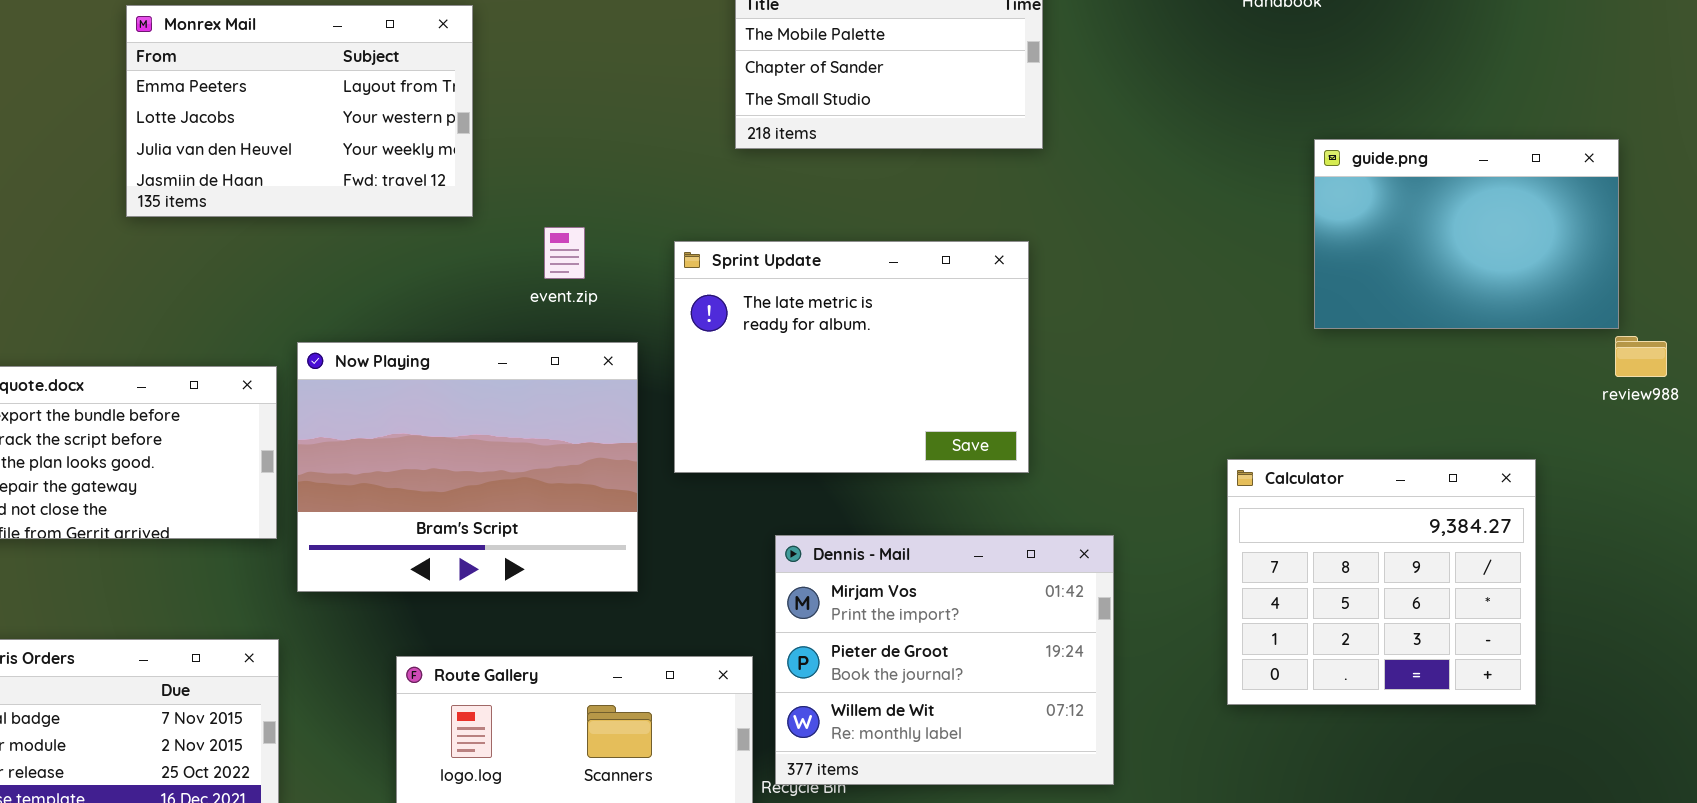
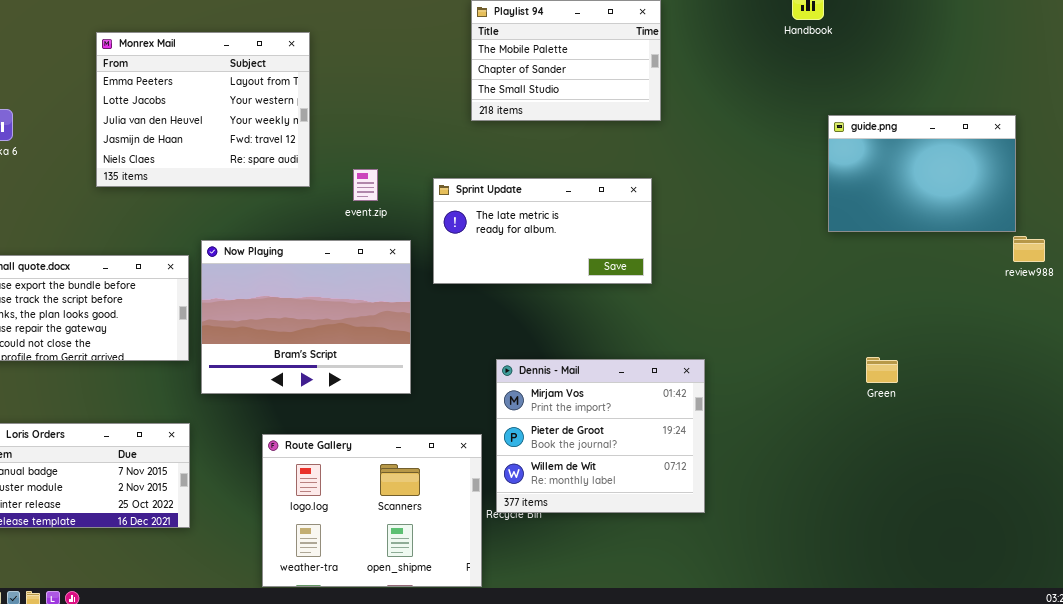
Monrex Mail: [126,5,473,217] -> [96,32,310,187], resized
Sprint Update: [674,241,1029,473] -> [433,178,652,284], resized
Calculator: [1227,459,1536,705] -> none, closed

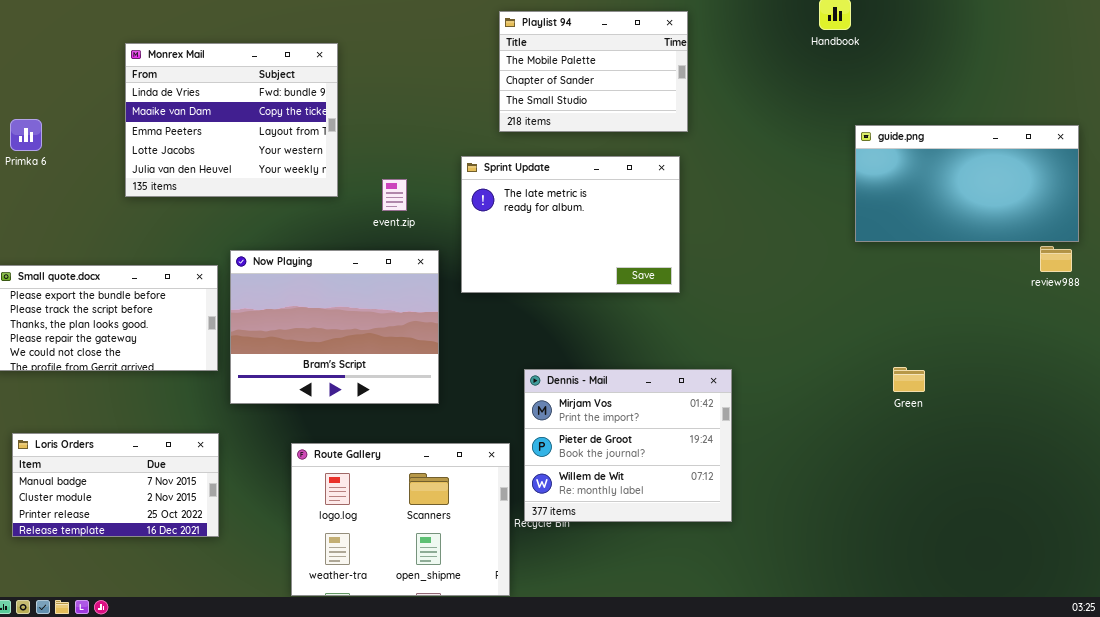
Monrex Mail: [96,32,310,187] -> [125,43,338,197], scrolled up 2 rows
guide.png: [828,115,1016,232] -> [855,125,1079,242], resized
Sprint Update: [433,178,652,284] -> [461,156,680,293], resized

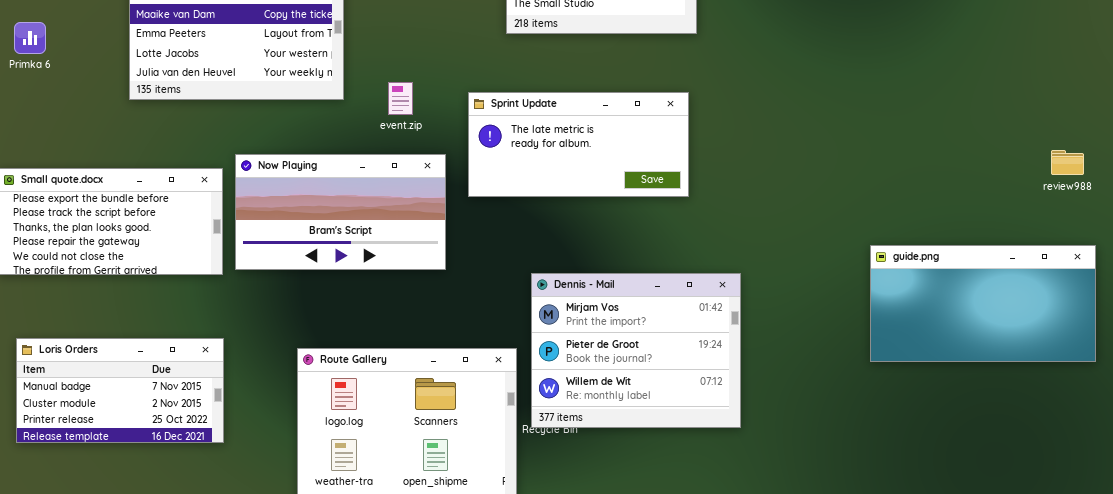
guide.png: [855,125,1079,242] -> [870,245,1096,362], moved
Sprint Update: [461,156,680,293] -> [468,92,689,197], resized
Now Playing: [230,250,439,404] -> [235,154,446,270], resized

